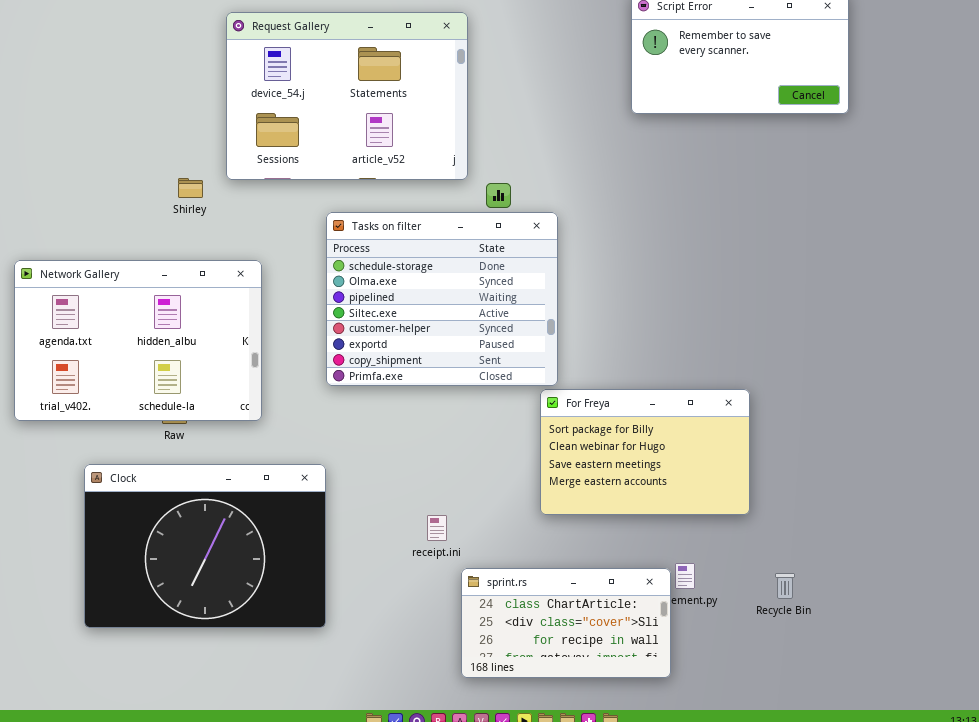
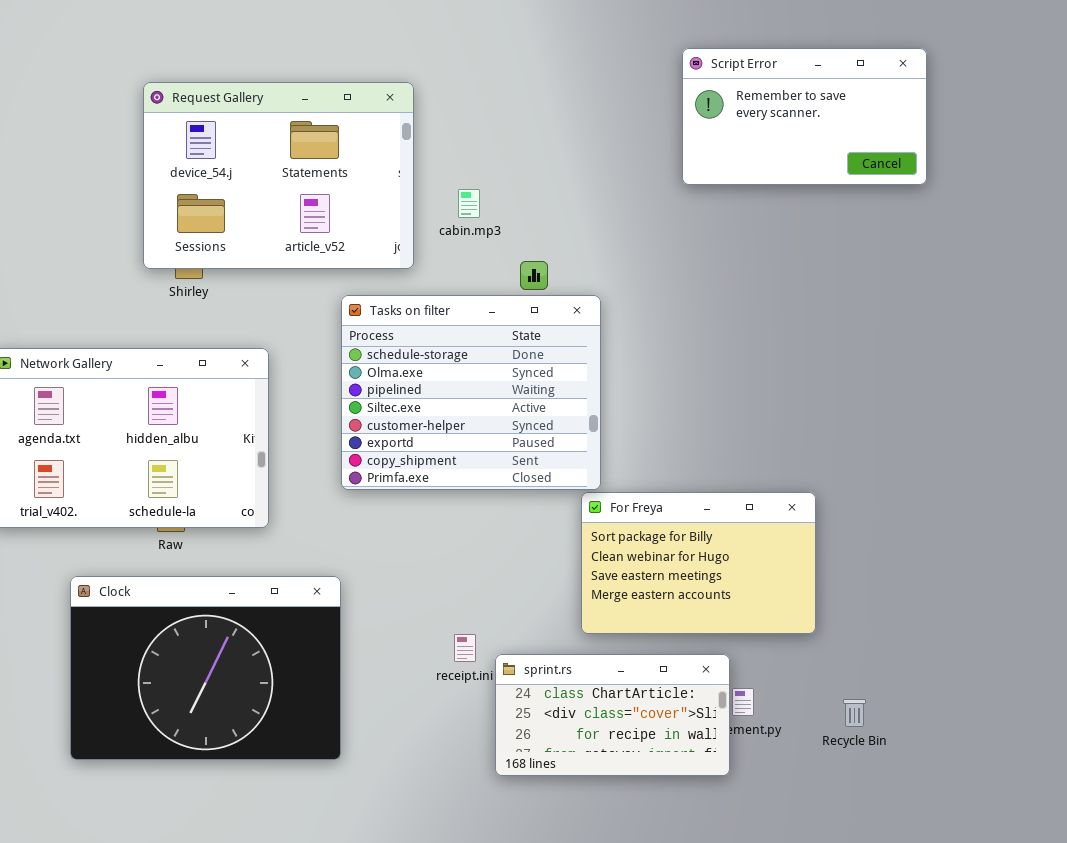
Request Gallery: [226,12,468,180] -> [143,82,414,269], moved
sprint.rs: [461,568,671,678] -> [495,654,730,776], moved

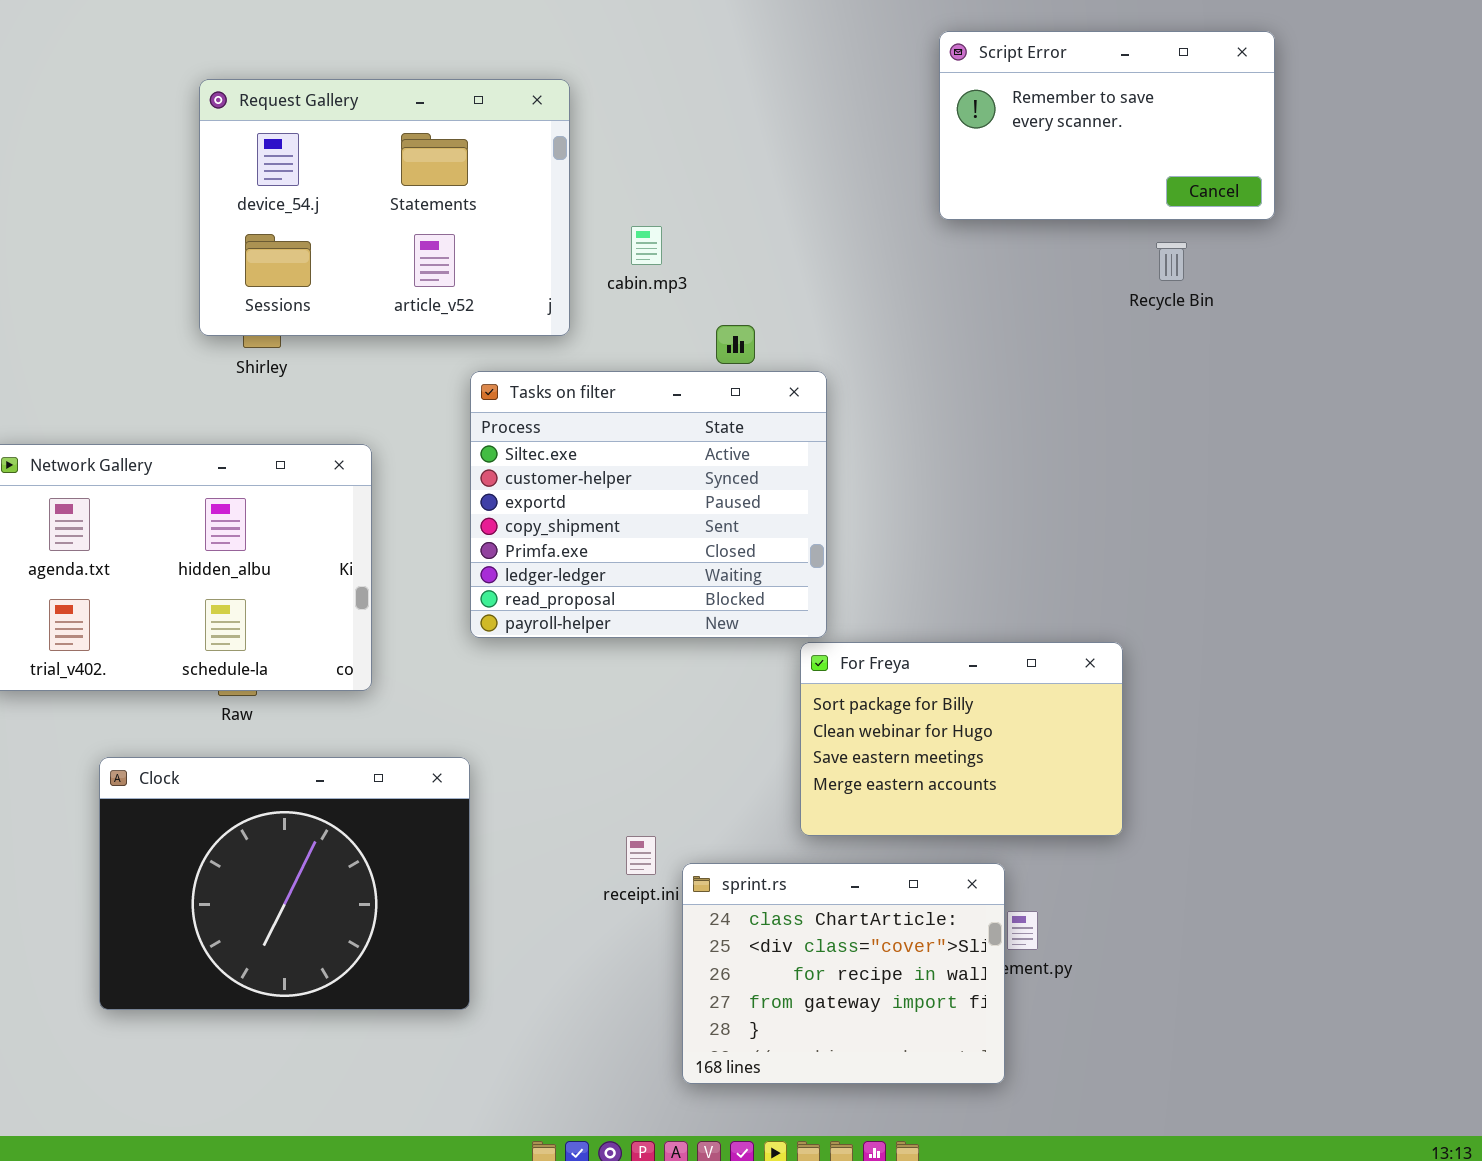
Tasks on filter: [341,295,601,490] -> [470,371,827,638], scrolled down 3 rows
sprint.rs: [495,654,730,776] -> [682,863,1005,1084], resized
Recycle Bin: [843,699,866,727] -> [1156,242,1187,281], moved

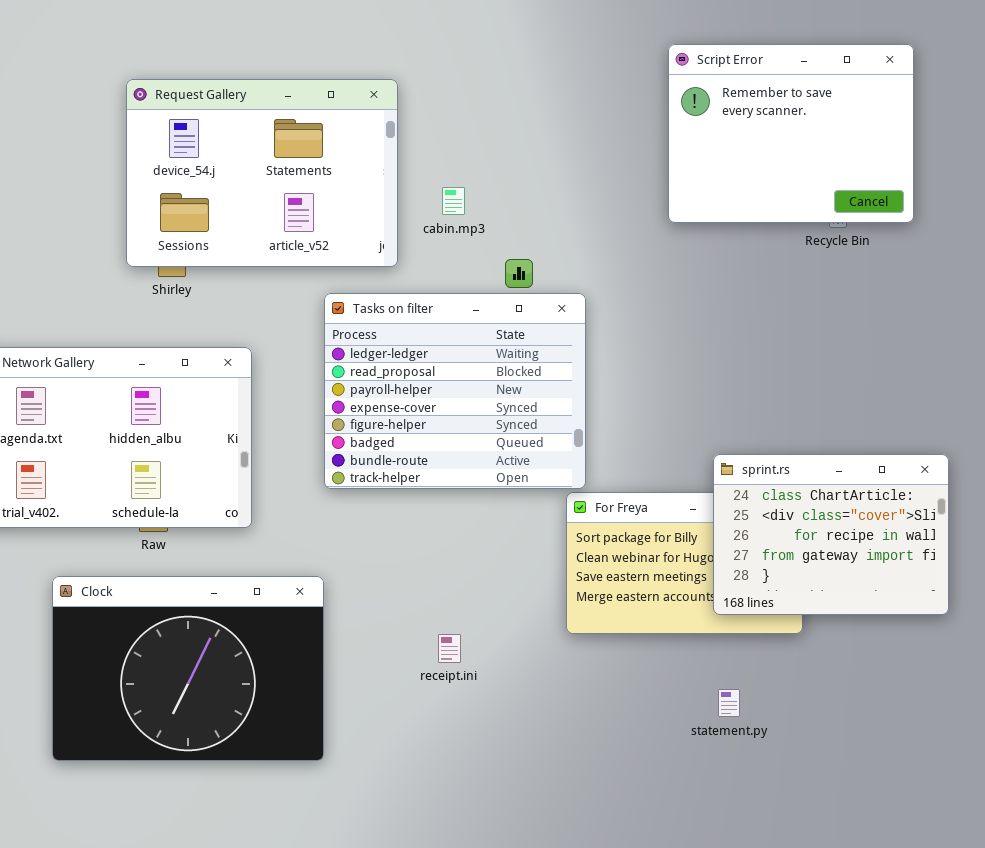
Script Error: [939,31,1275,220] -> [668,44,914,223], resized
Tasks on filter: [470,371,827,638] -> [324,293,586,489], scrolled down 5 rows
sprint.rs: [682,863,1005,1084] -> [713,454,949,615], moved

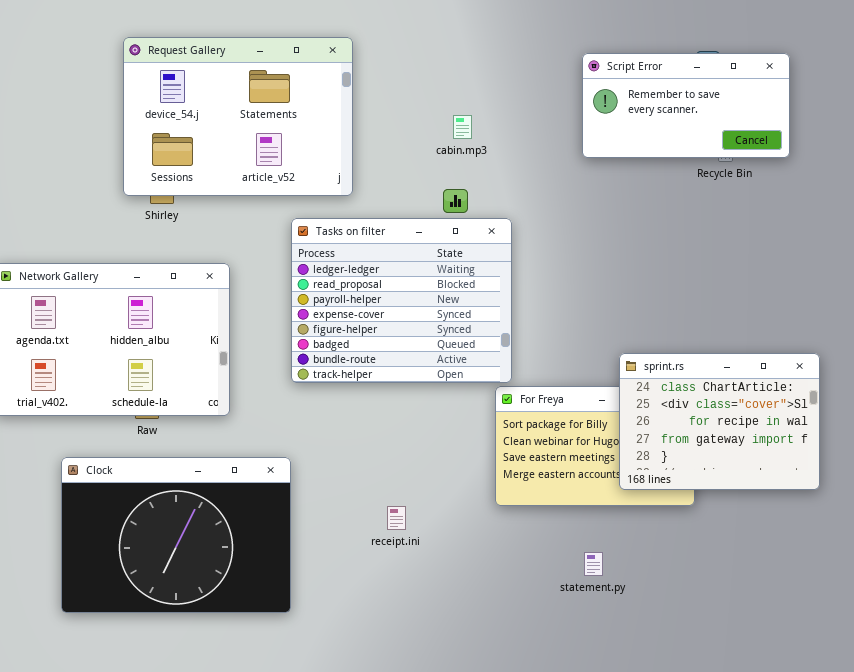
Script Error: [668,44,914,223] -> [582,53,790,158], resized
cabin.mp3: [442,187,465,215] -> [453,115,472,139], moved
statement.py: [718,689,740,717] -> [584,552,603,576], moved

